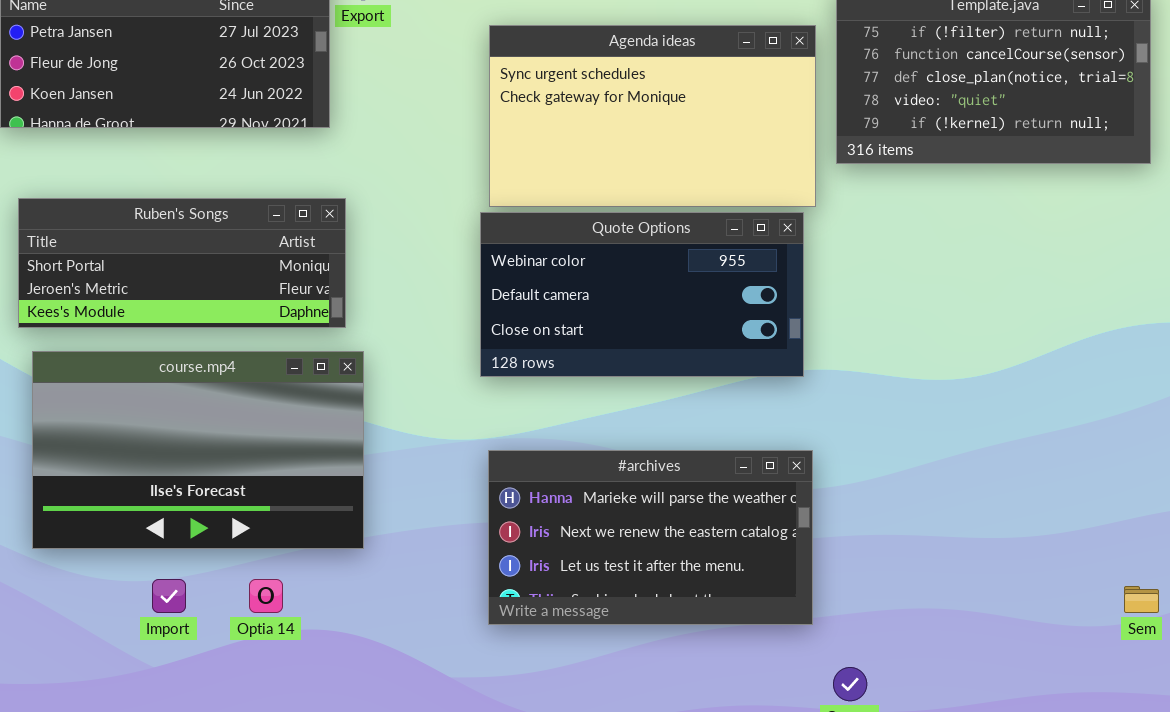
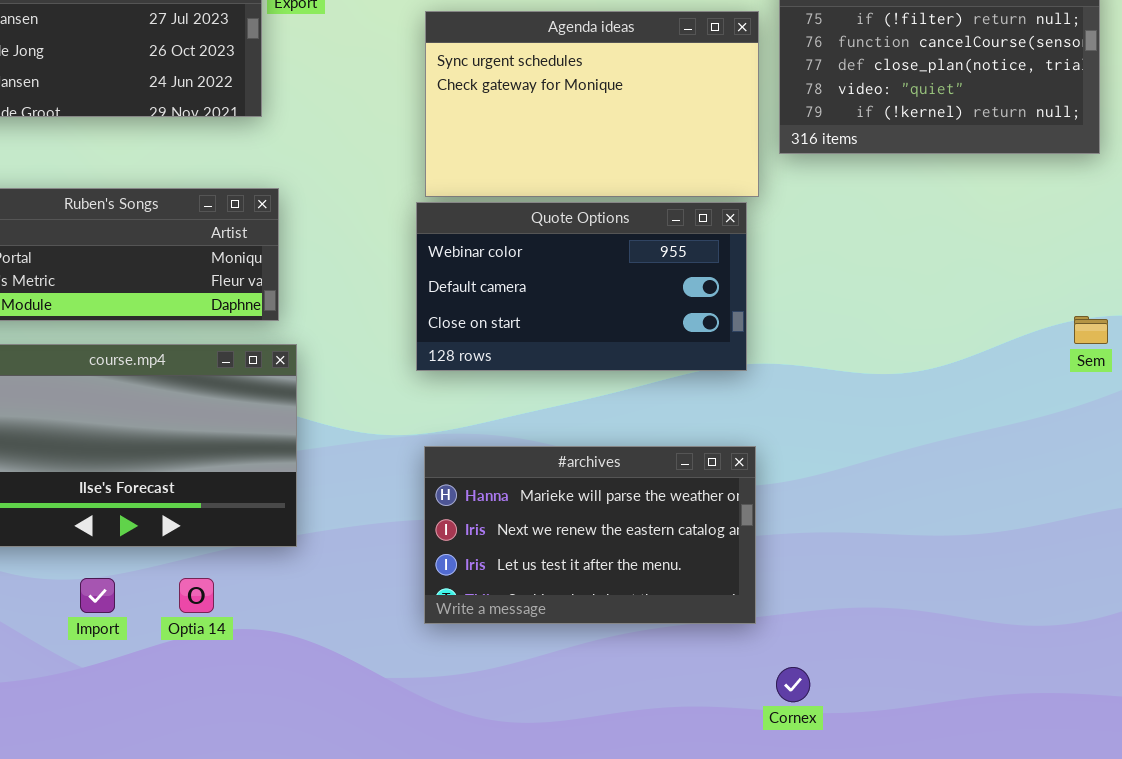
Sem: [1124,586,1159,613] -> [1074,316,1108,344], moved

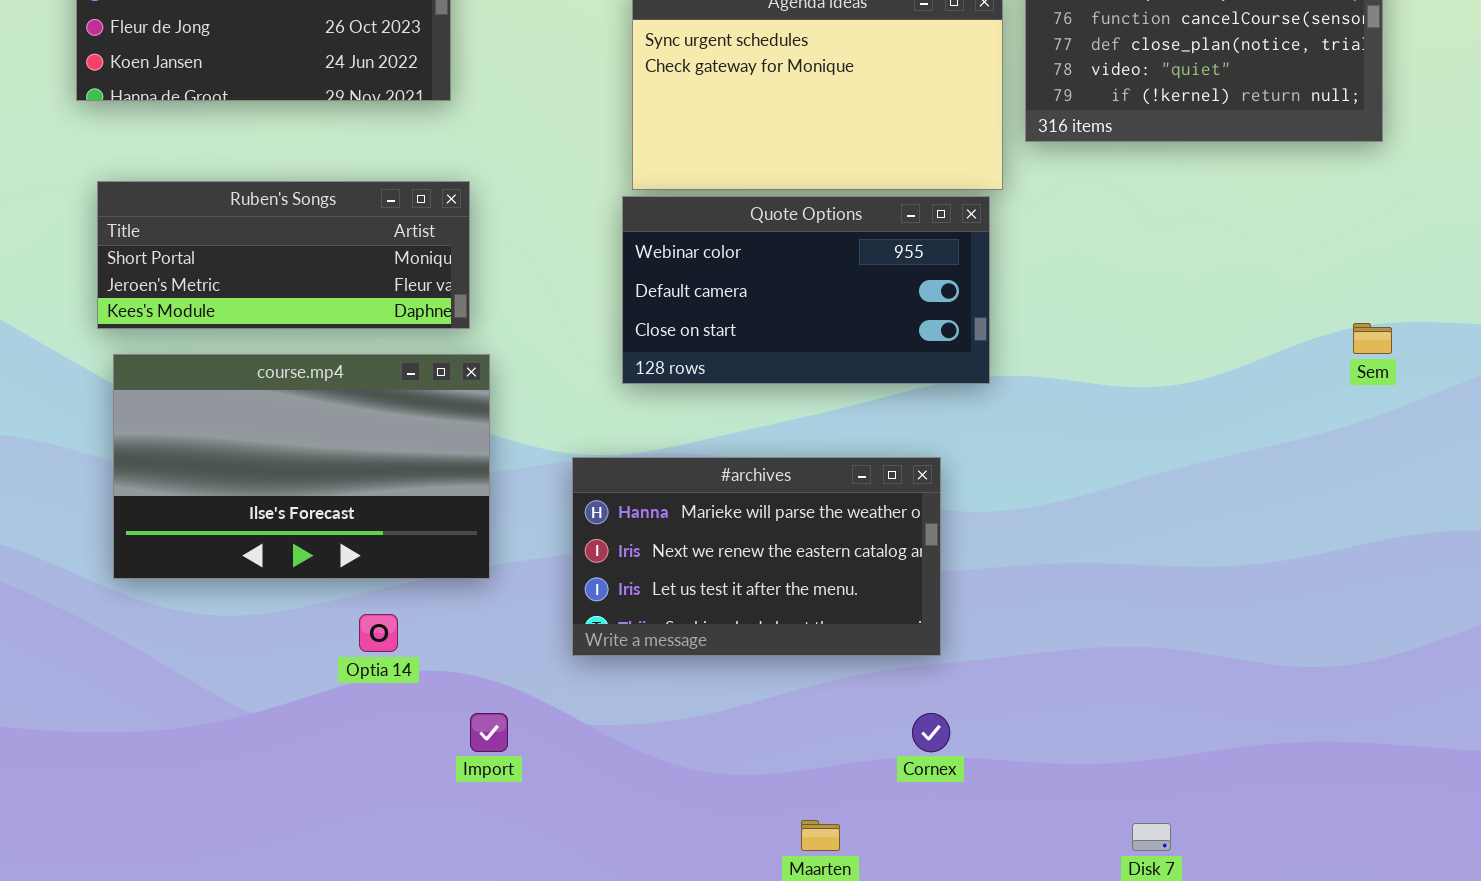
#archives: [424,446,756,624] -> [572,457,941,656], moved
Import: [80,578,115,613] -> [470,713,508,752], moved
Cornex: [776,667,810,702] -> [912,713,950,752], moved

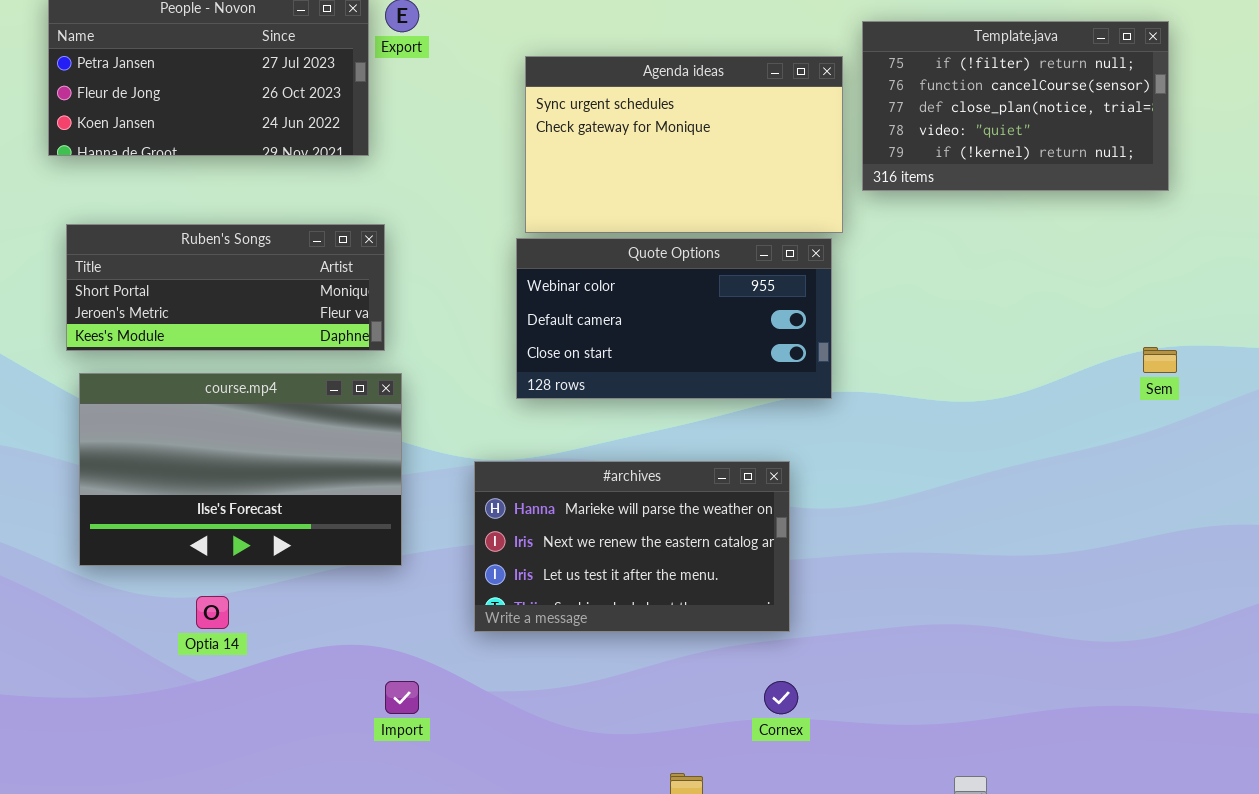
Optia 14: [359,614,398,652] -> [196,596,229,629], moved

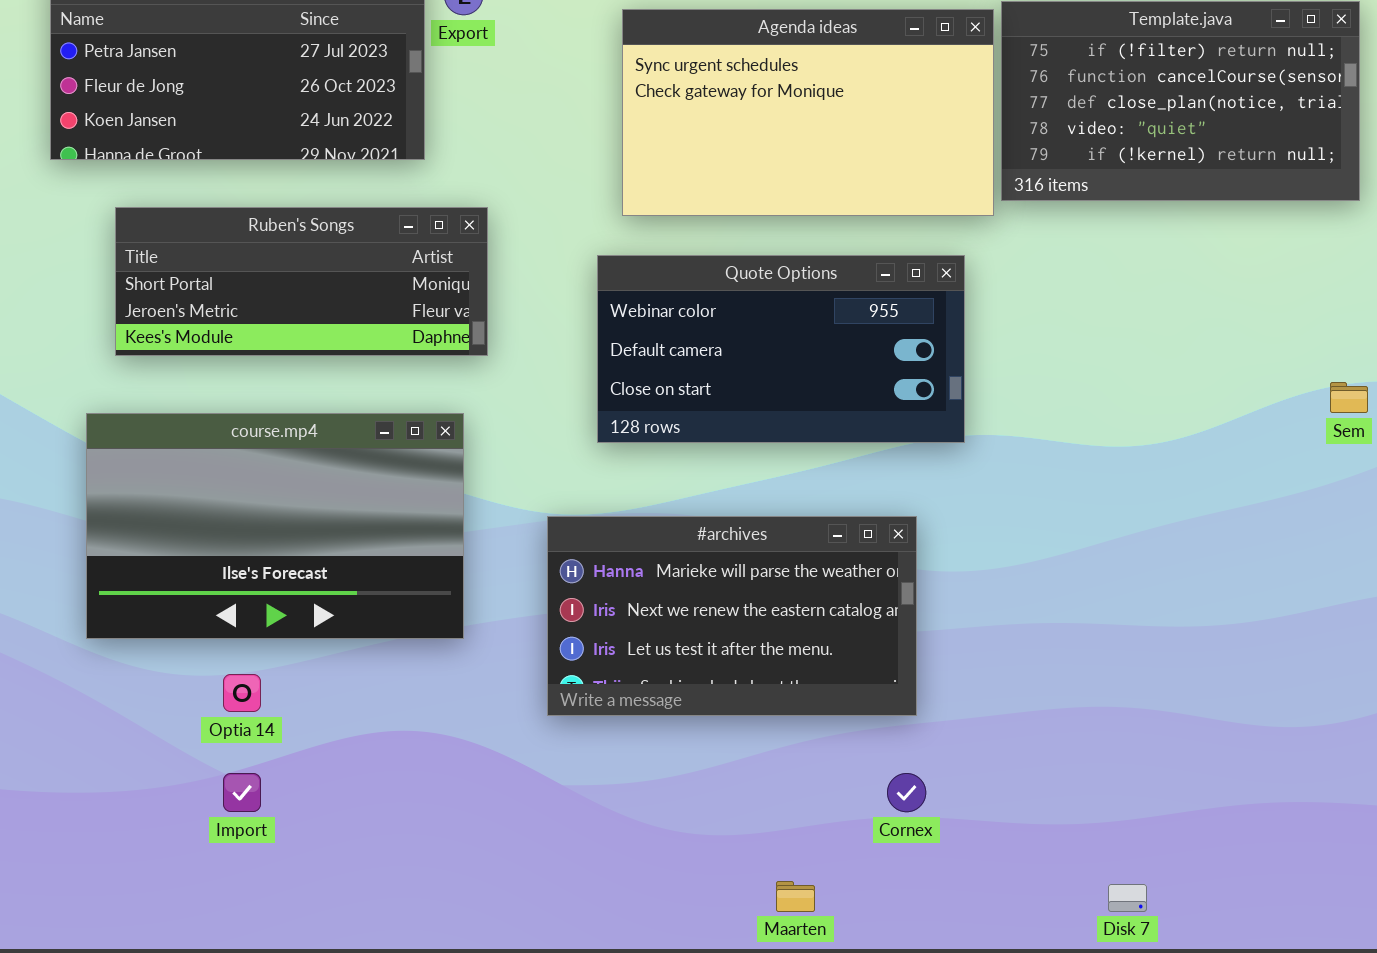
Agenda ideas: [525,56,843,233] -> [622,9,994,216], moved
Ruben's Songs: [66,224,385,351] -> [115,207,488,356], moved
Import: [385,681,419,714] -> [223,773,261,812], moved

